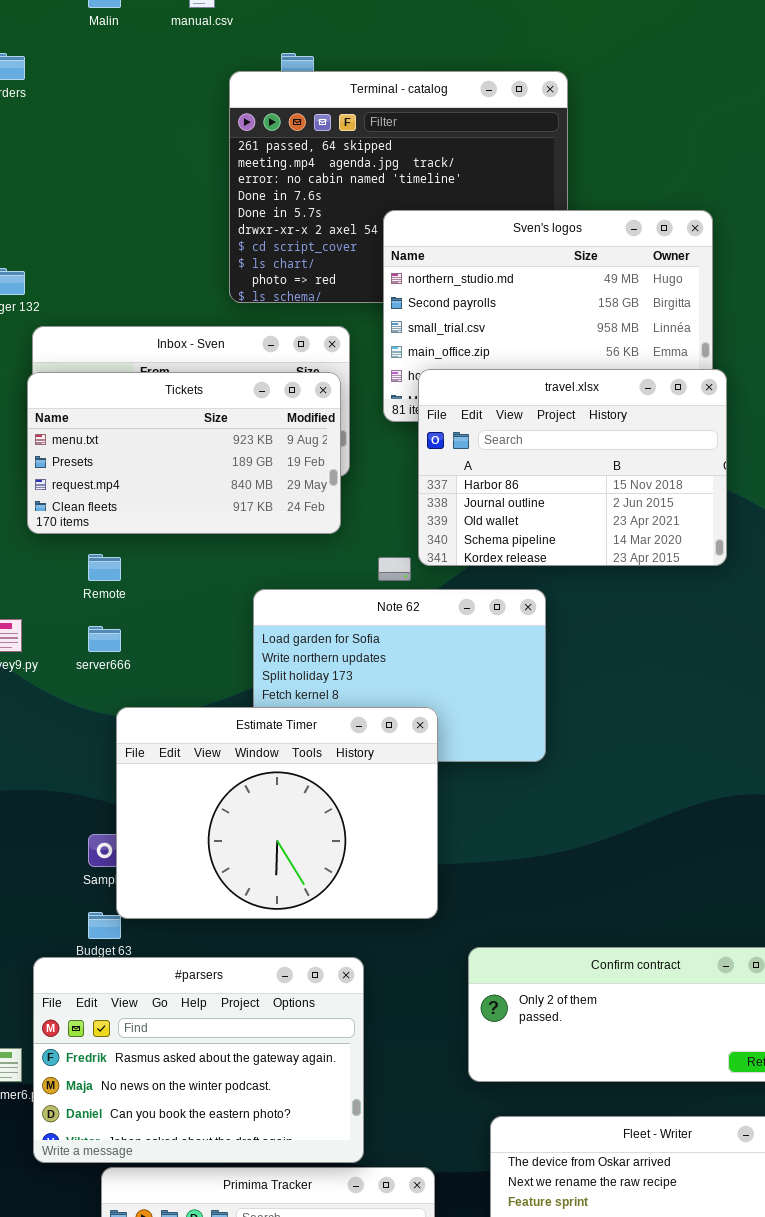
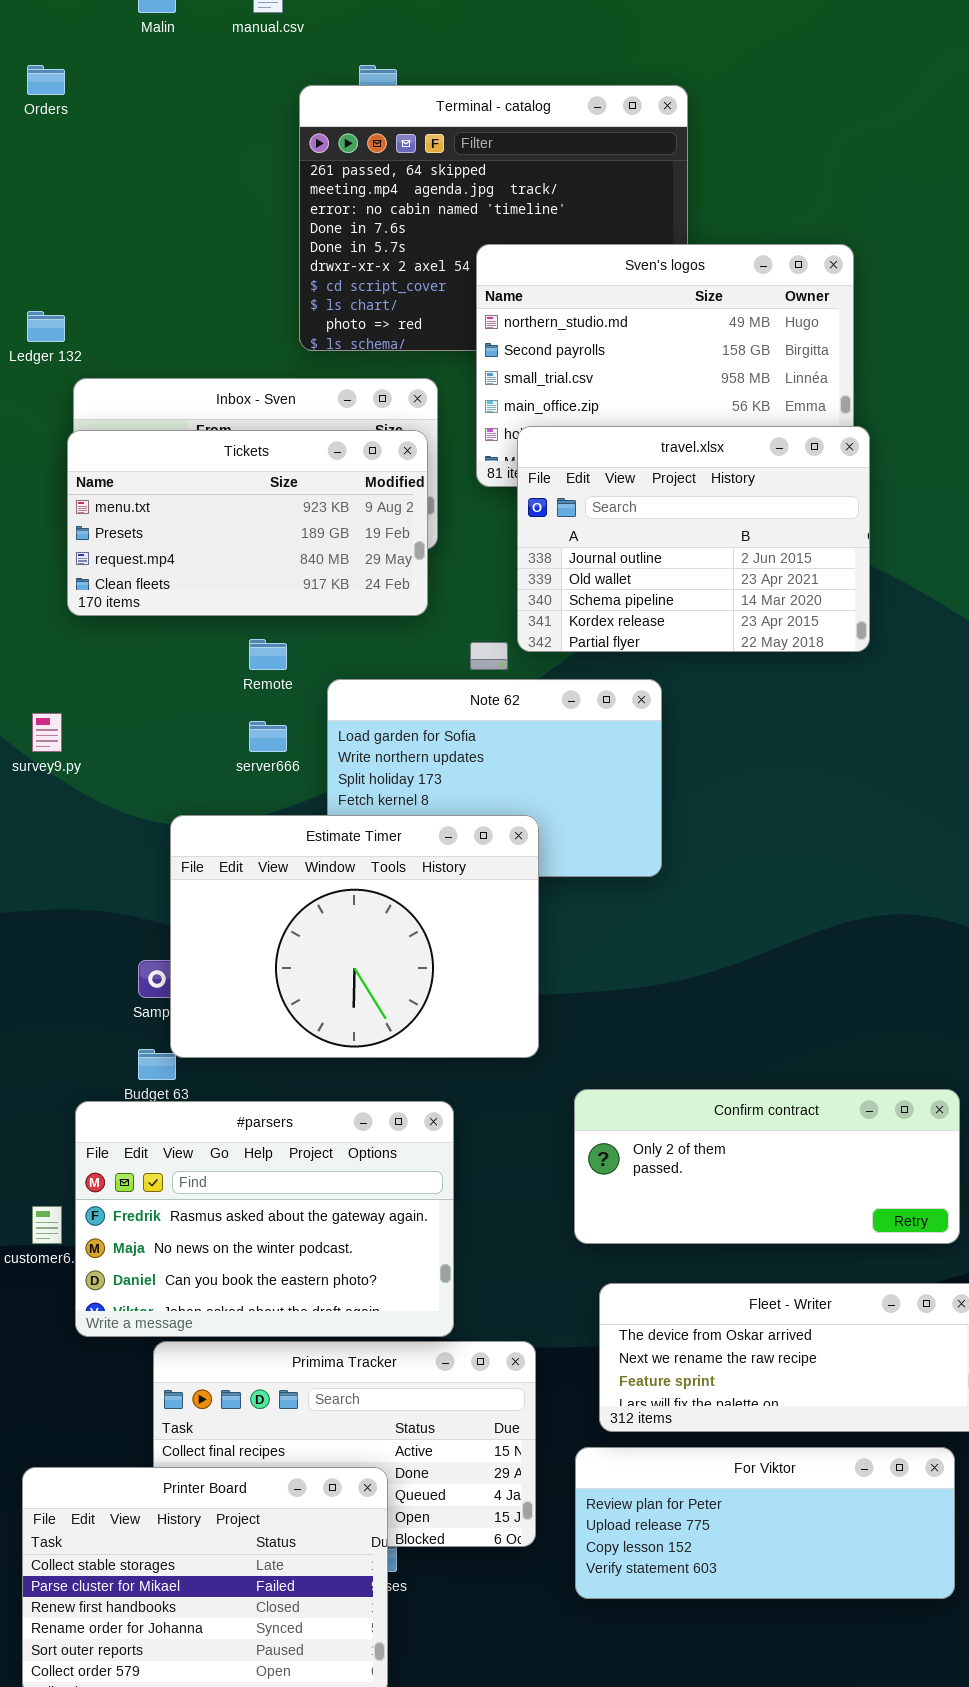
travel.xlsx: [418,369,727,566] -> [517,426,870,652], scrolled down 1 row
Remote: [88,554,121,581] -> [249,639,287,670], moved
server666: [88,626,121,652] -> [249,721,287,752], moved

